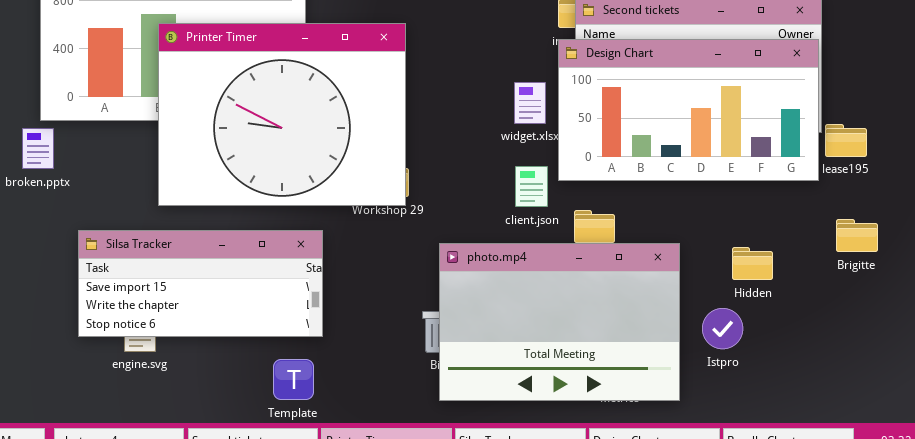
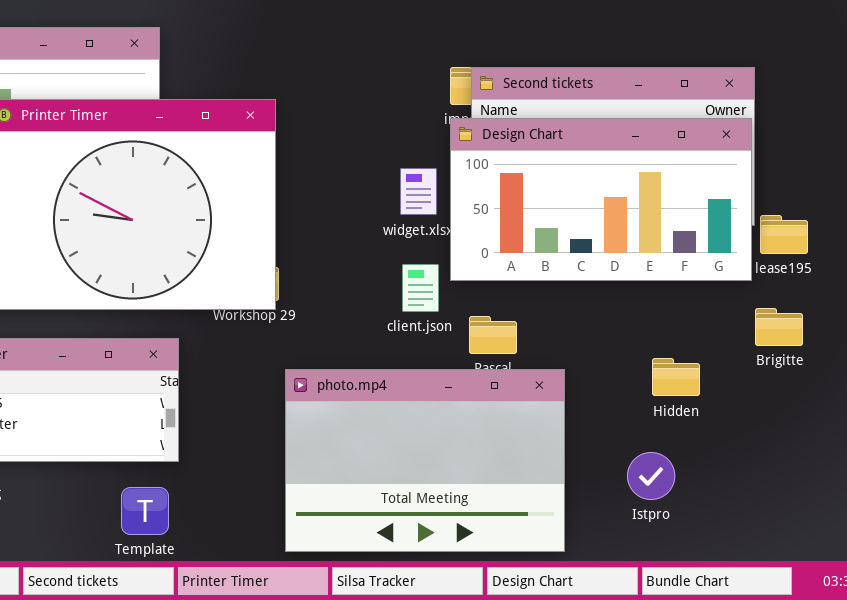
Brigitte: [836,219,878,252] -> [755,308,803,346], moved
photo.mp4: [439,243,680,401] -> [285,369,565,552], moved
Istpro: [702,308,743,349] -> [627,452,675,500], moved

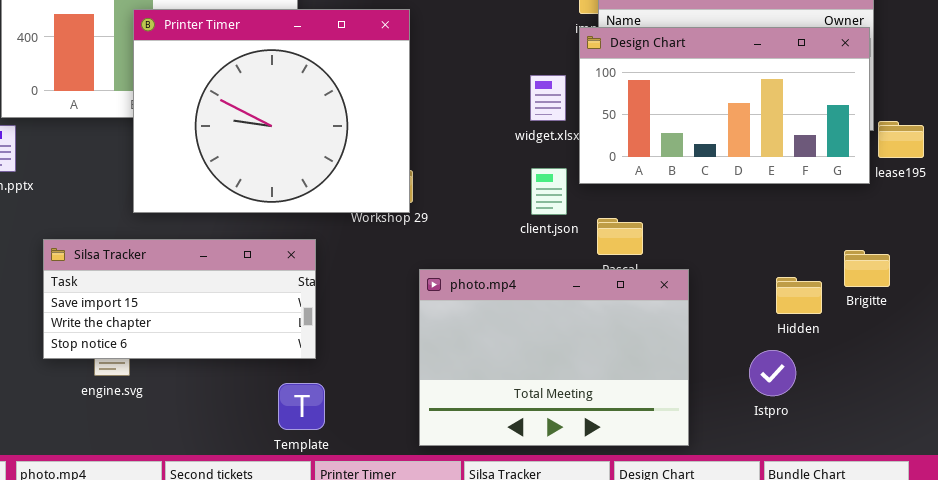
Brigitte: [755,308,803,346] -> [844,250,890,287], moved
Hidden: [652,358,700,396] -> [776,277,822,314], moved
Template: [121,487,169,535] -> [278,383,325,430], moved

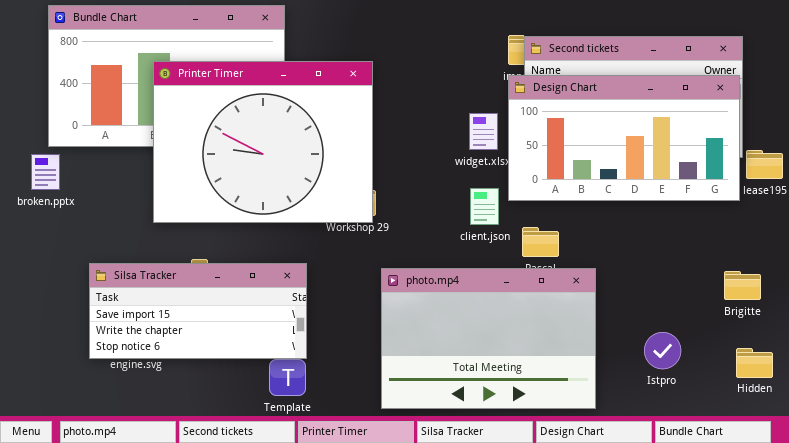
Silsa Tracker: [43,239,316,359] -> [89,263,307,359], moved
Brigitte: [844,250,890,287] -> [724,271,761,300], moved
Hidden: [776,277,822,314] -> [736,348,773,378], moved

